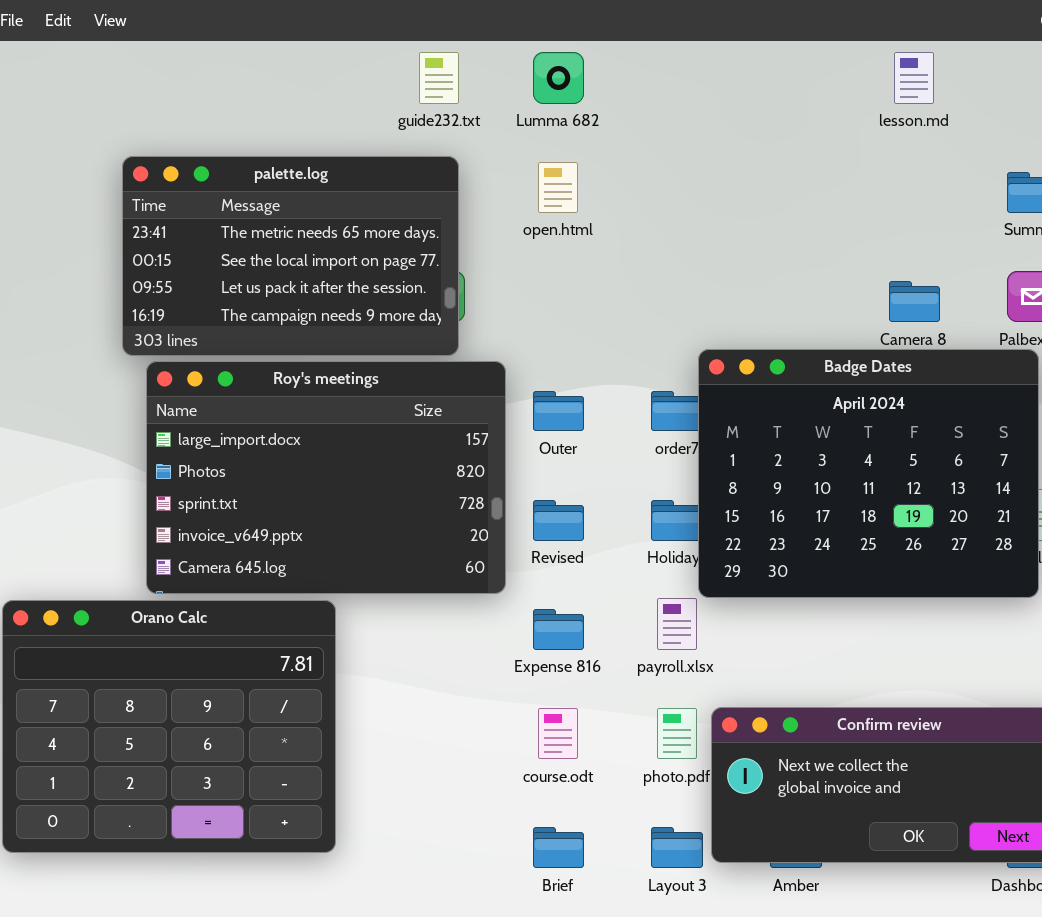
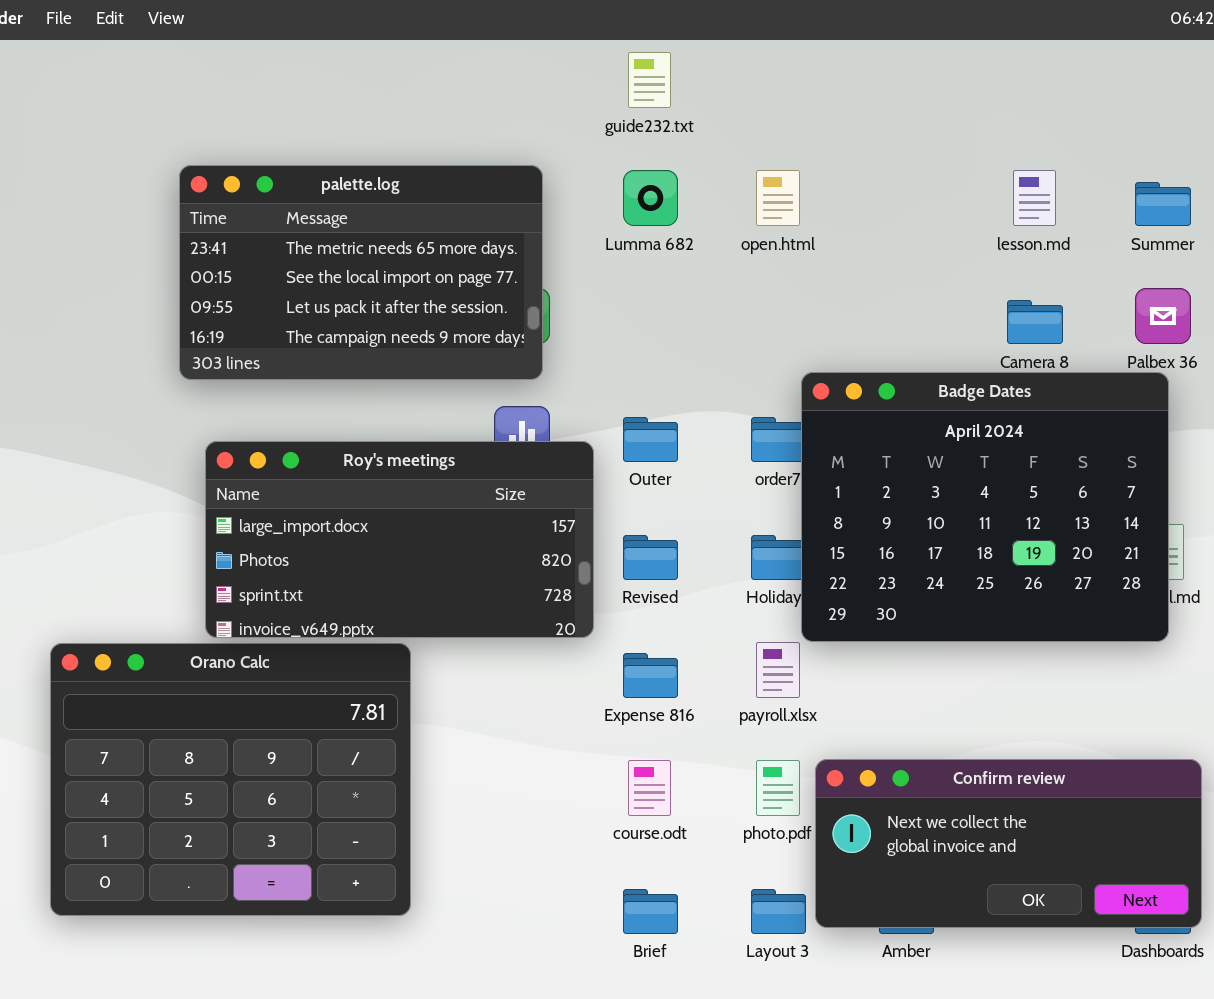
guide232.txt: [419,52,459,104] -> [628,52,671,108], moved
Lumma 682: [533,52,584,104] -> [623,170,678,226], moved
lesson.md: [894,52,934,104] -> [1013,170,1056,226], moved
open.html: [538,162,578,213] -> [756,170,800,226], moved
Roy's meetings: [146,361,506,594] -> [205,441,594,638], resized

